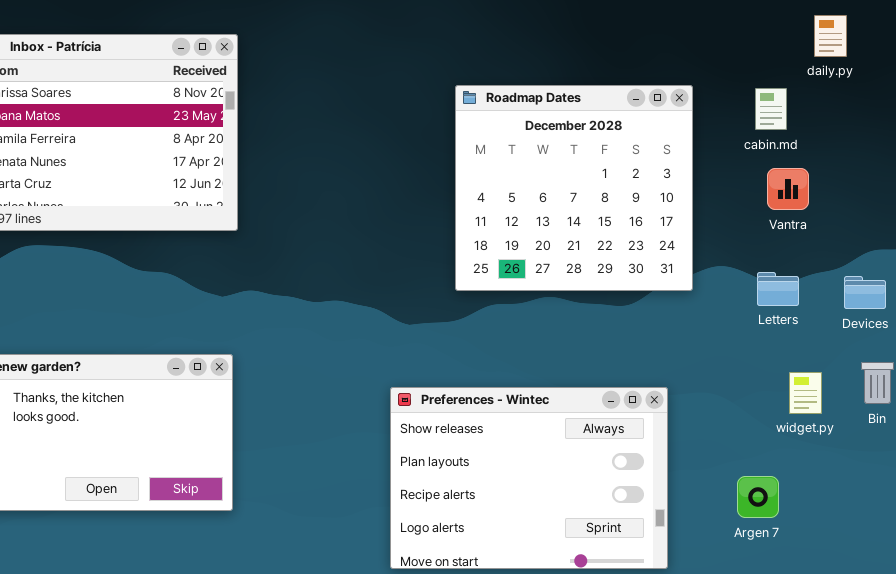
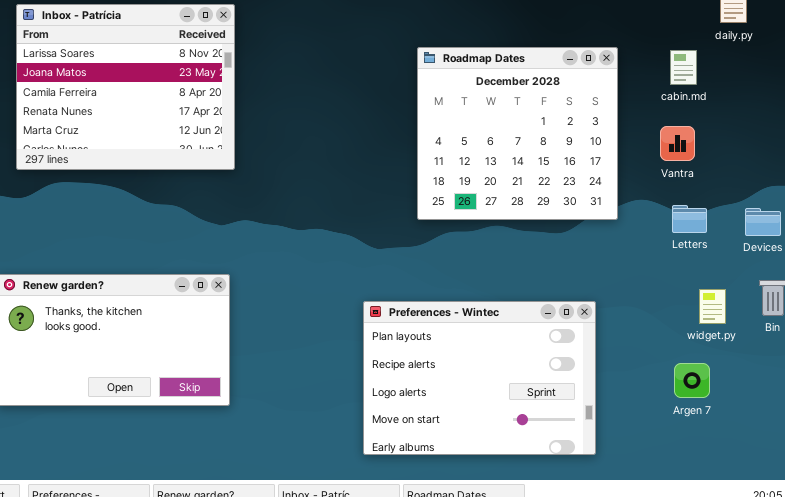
Vantra: [767,168,809,210] -> [660,126,695,161], moved
Preferences - Wintec: [390,387,668,569] -> [363,301,596,455], scrolled down 1 row
Argen 7: [737,476,779,518] -> [674,363,710,398], moved

